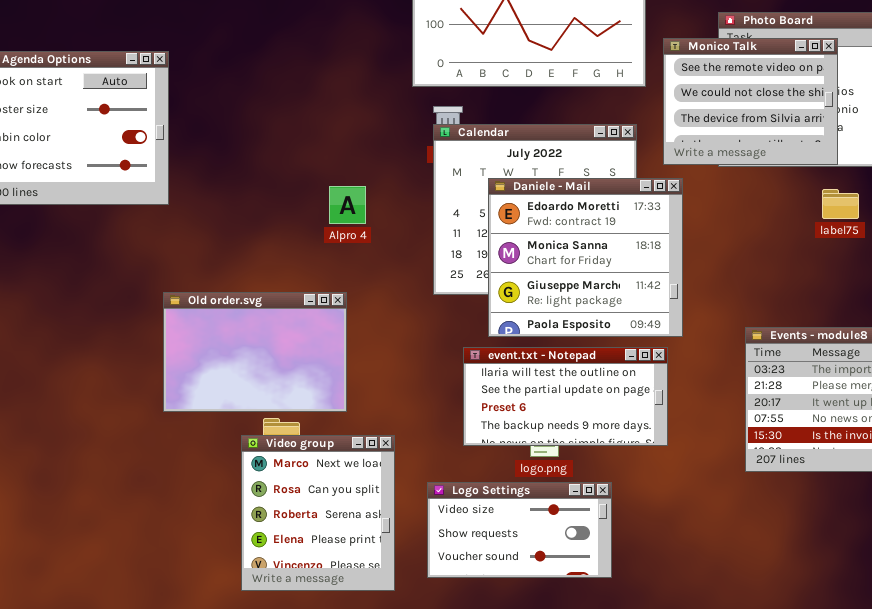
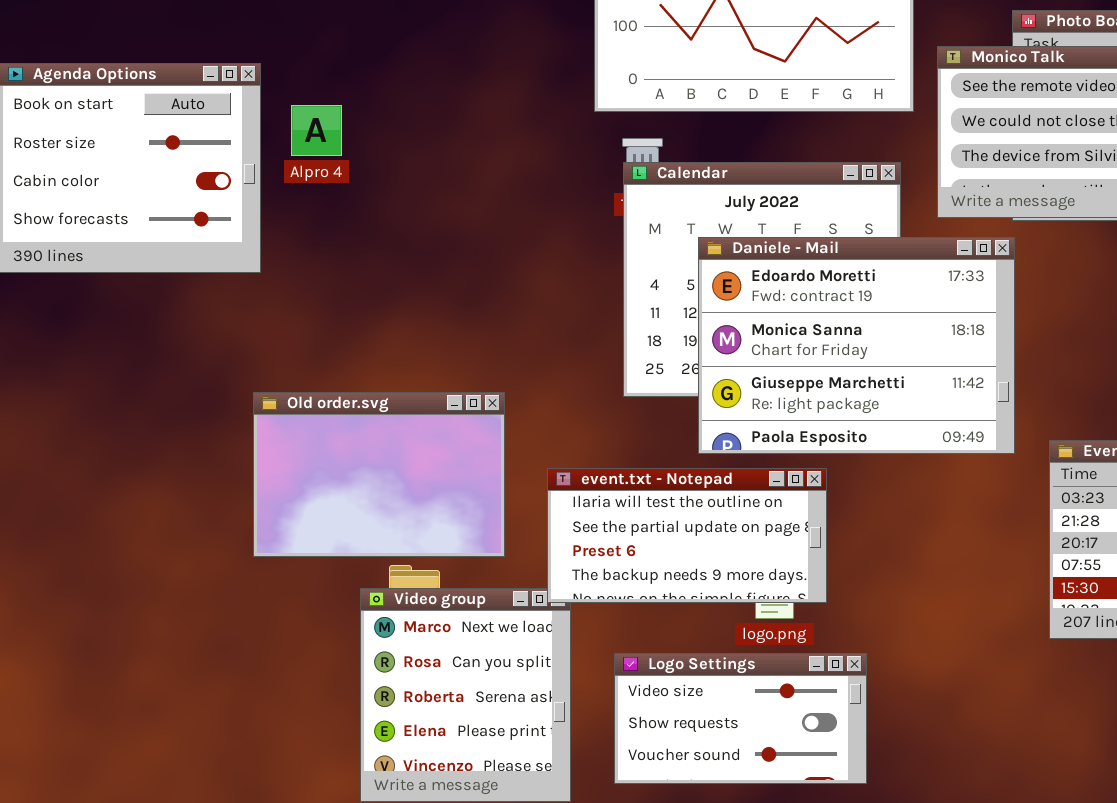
Daniele - Mail: [488,178,683,337] -> [698,237,1015,454], resized
Alpro 4: [329,186,366,224] -> [291,105,342,156], moved
event.txt - Notepad: [463,347,668,446] -> [547,468,827,603], moved

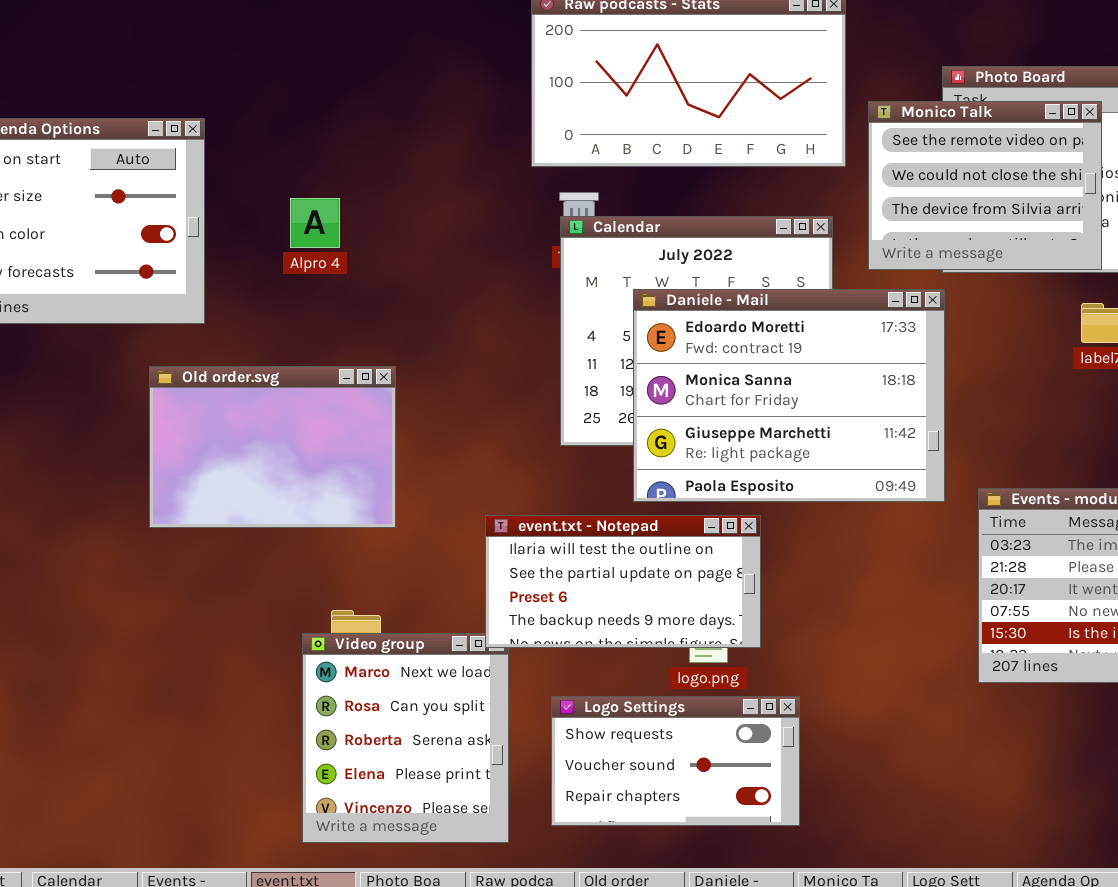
Alpro 4: [291,105,342,156] -> [290,198,340,248], moved
Old order.svg: [253,392,505,557] -> [149,366,396,528], moved
Logo Settings: [614,653,867,784] -> [551,696,800,826], scrolled down 1 row

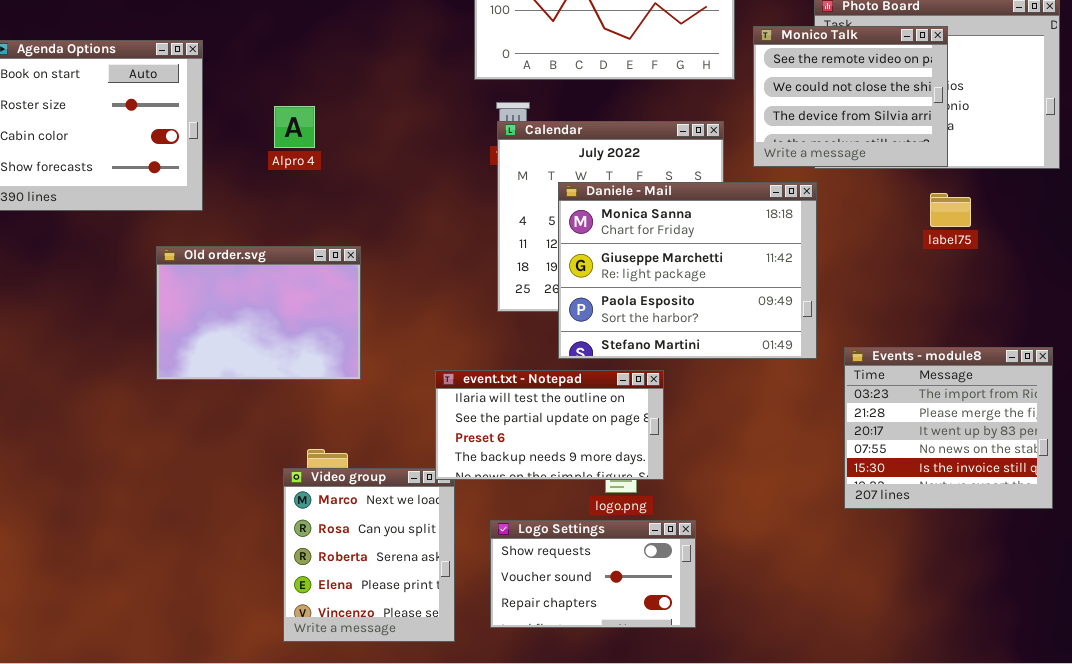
Daniele - Mail: [633,289,945,502] -> [558,182,817,359], scrolled down 1 row

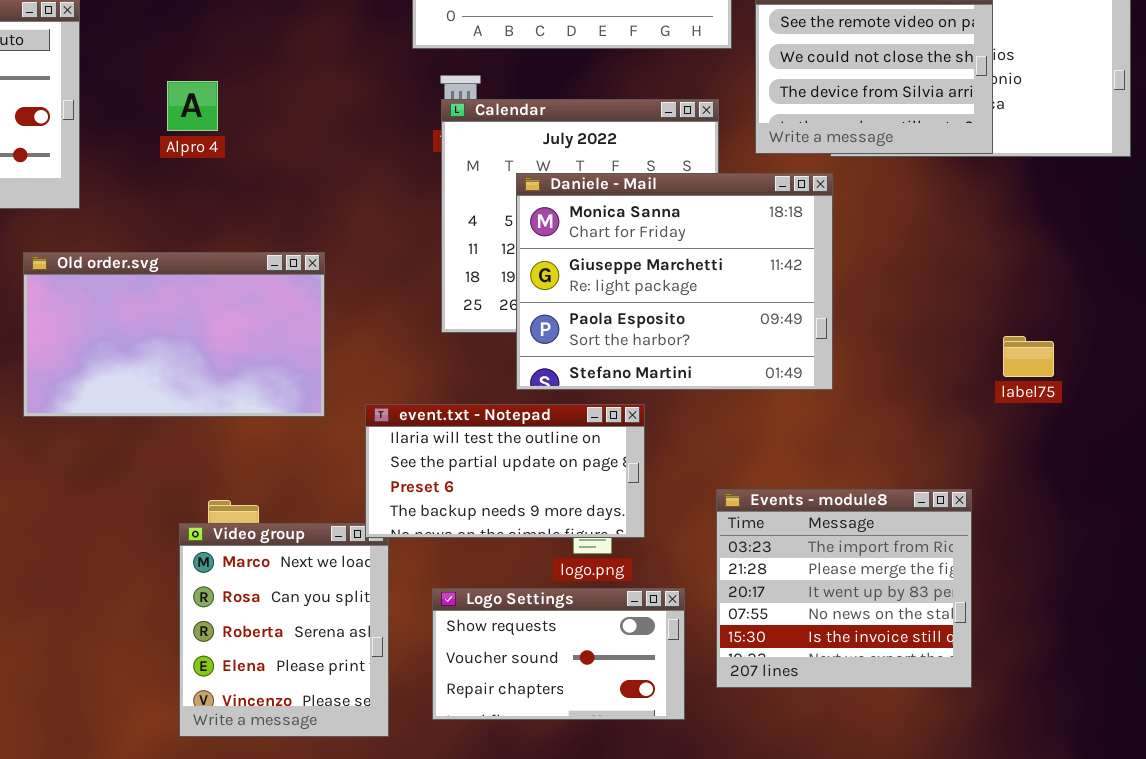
label75: [930,193,971,227] -> [1003,336,1054,377], moved
Old order.svg: [156,246,361,380] -> [23,252,325,417], resized
Events - module8: [844,347,1053,509] -> [716,489,972,688], moved

